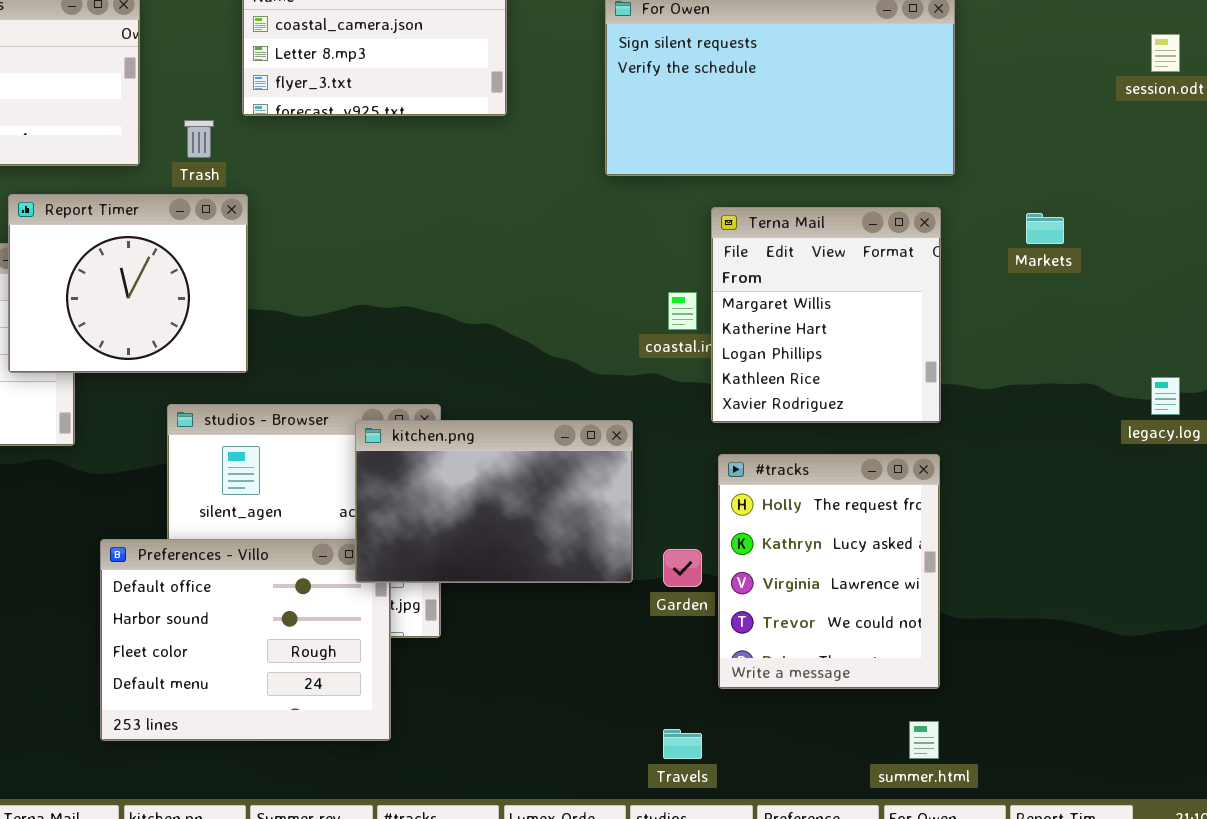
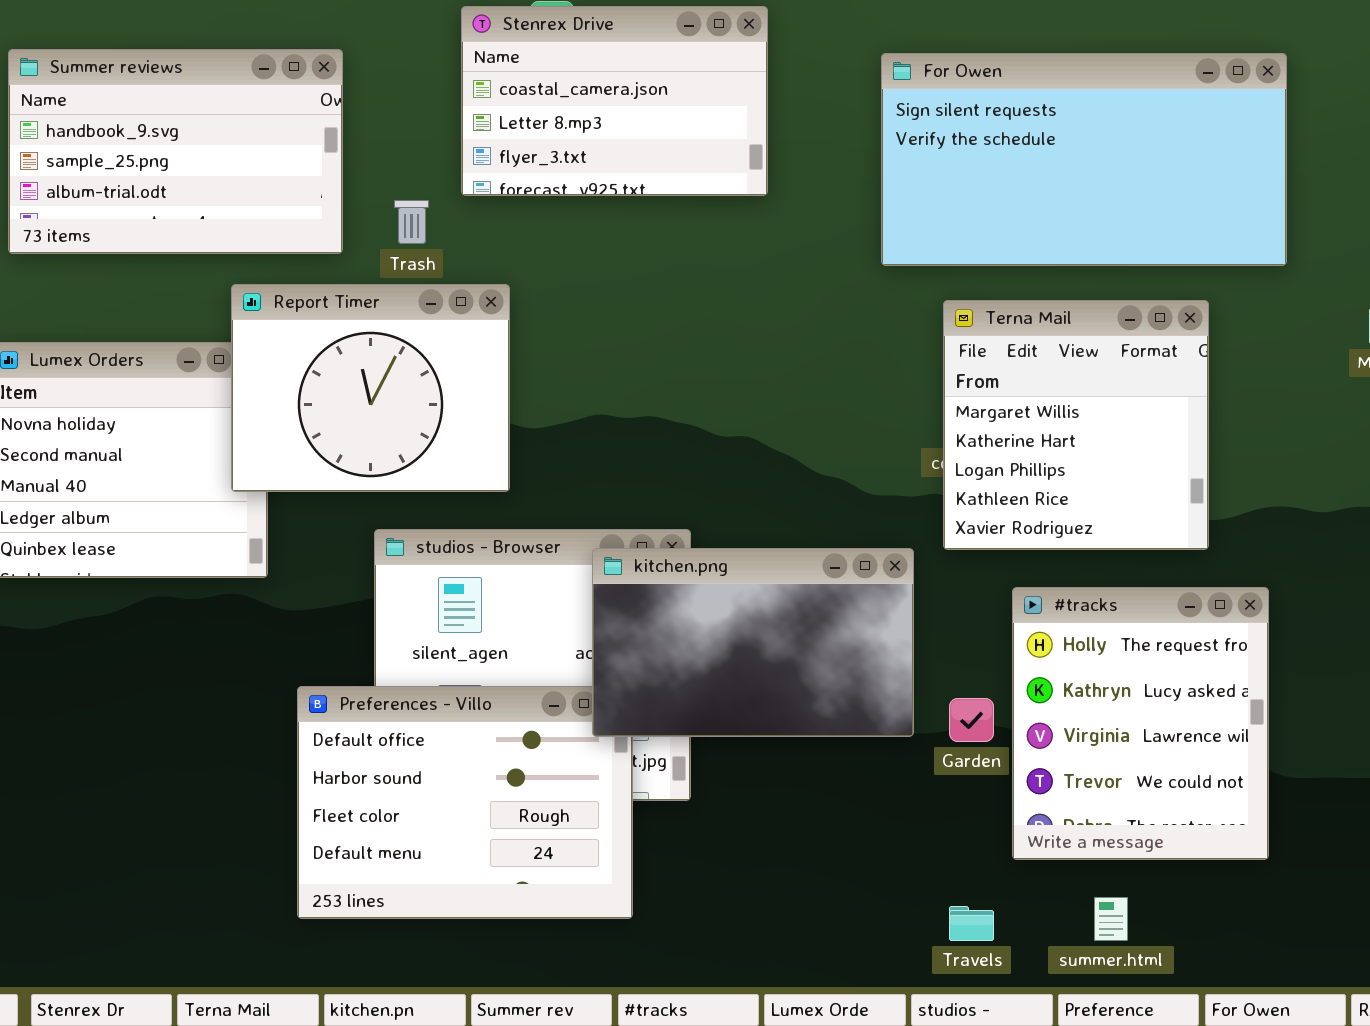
Report Timer: [8,194,248,373] -> [231,284,510,492], moved
Terna Mail: [711,207,941,423] -> [943,300,1209,550], moved
summer.html: [909,721,939,759] -> [1094,897,1128,941], moved

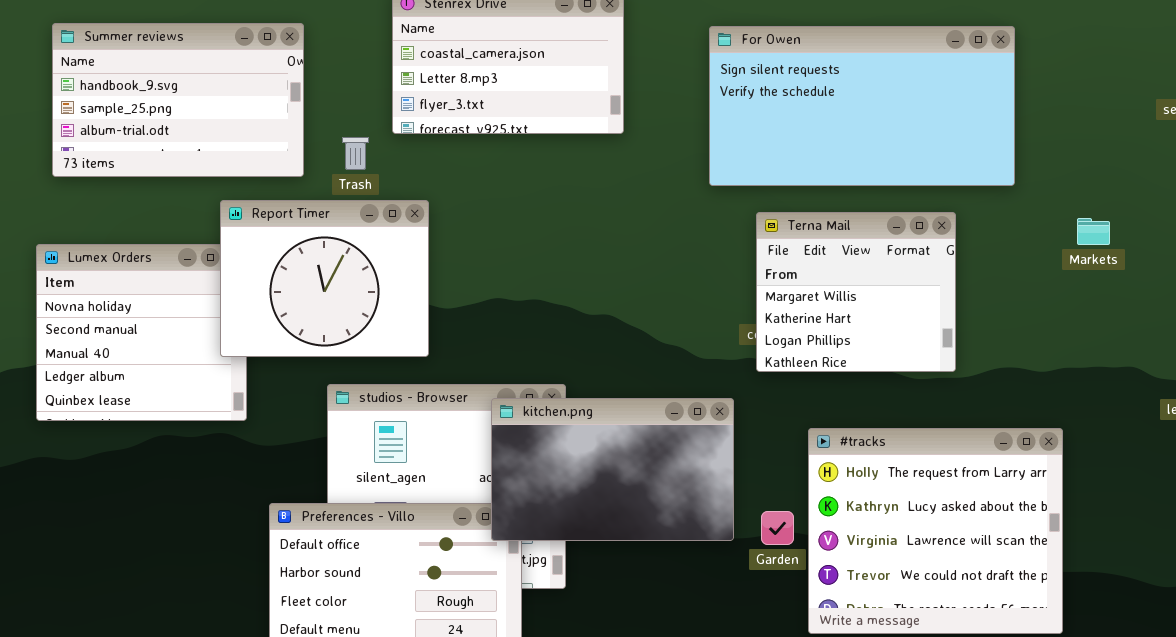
Terna Mail: [943,300,1209,550] -> [756,212,956,372], resized
#tracks: [1012,587,1269,860] -> [808,428,1063,634], resized

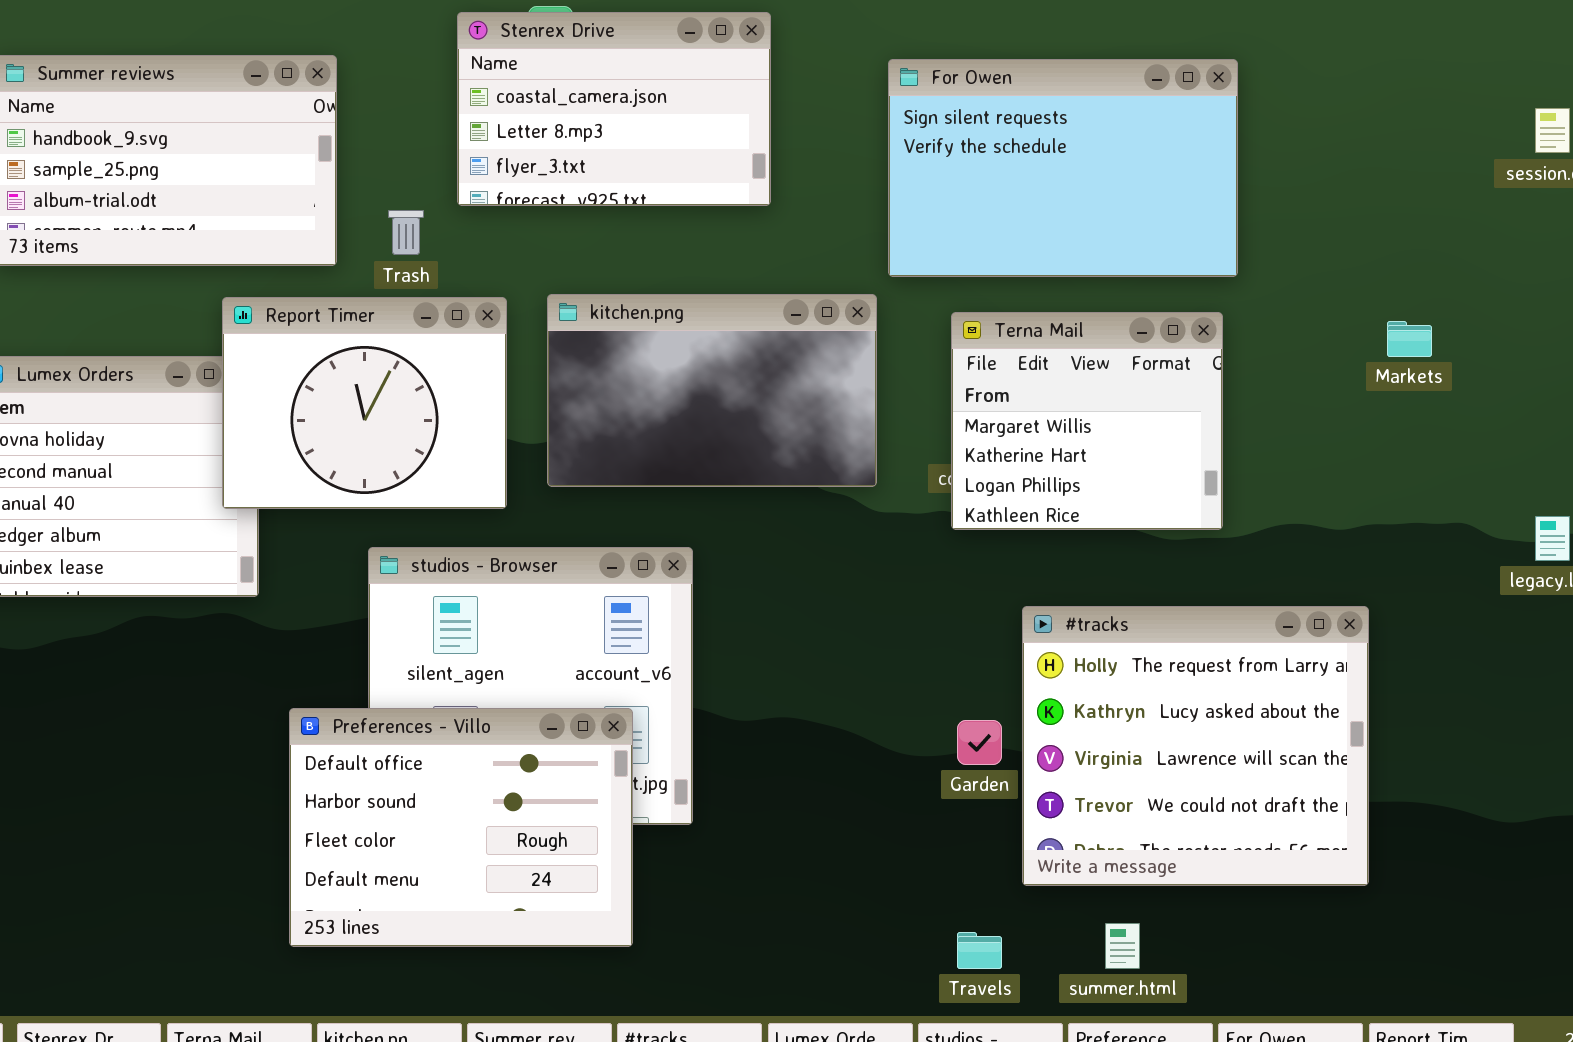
For Owen: [709,26,1015,186] -> [888,59,1238,277], resized
kitchen.png: [491,398,734,541] -> [547,294,877,487], moved

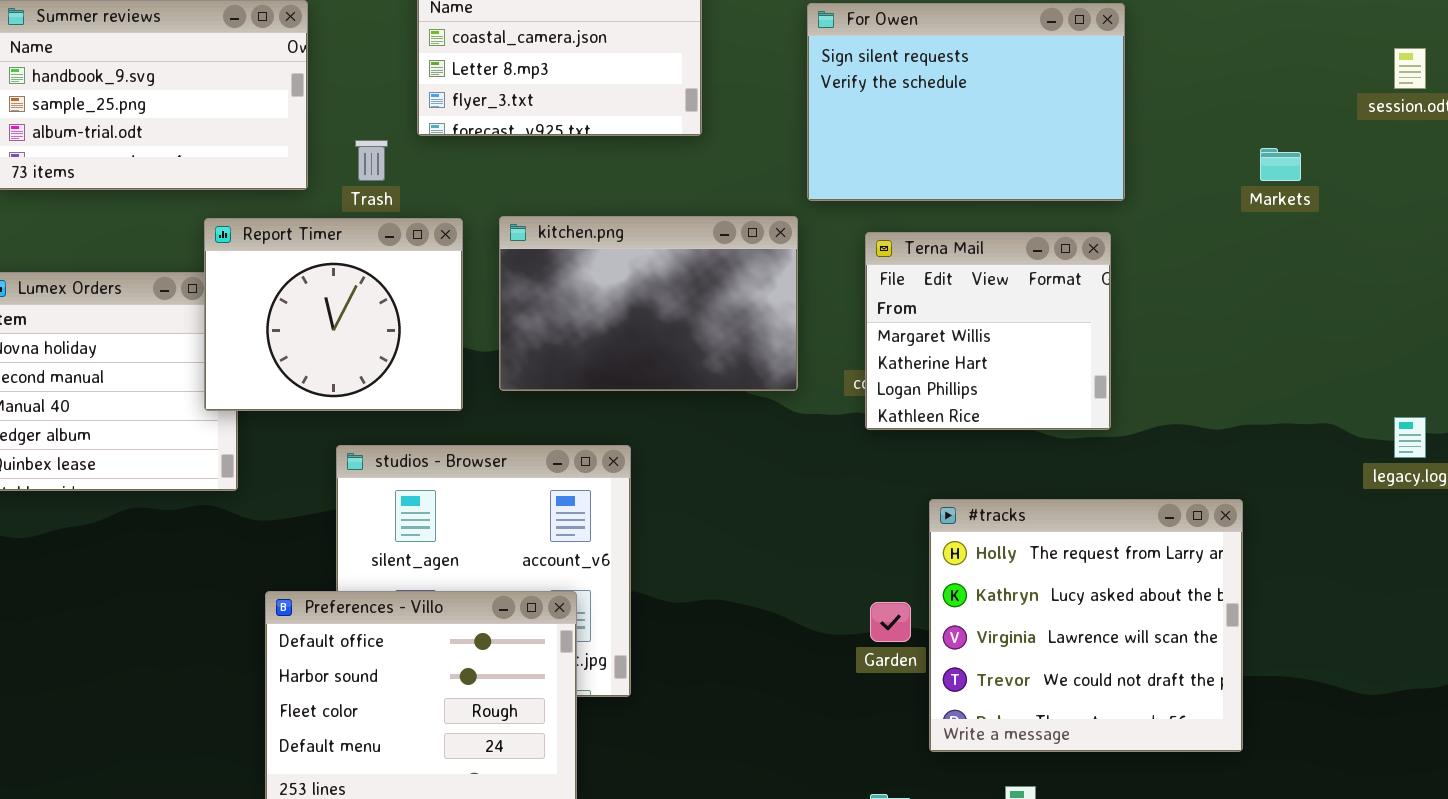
Markets: [1387,321,1432,357] -> [1260,148,1301,181], moved

